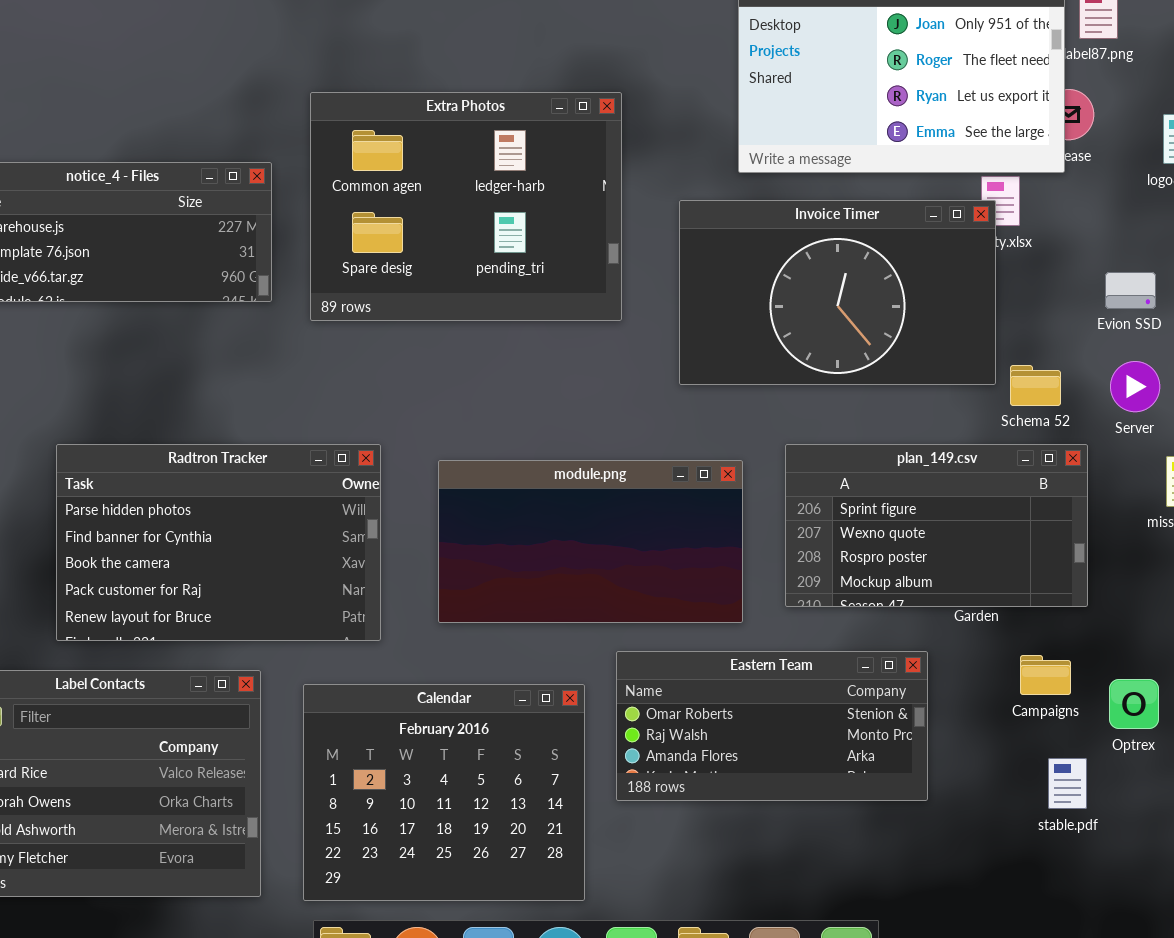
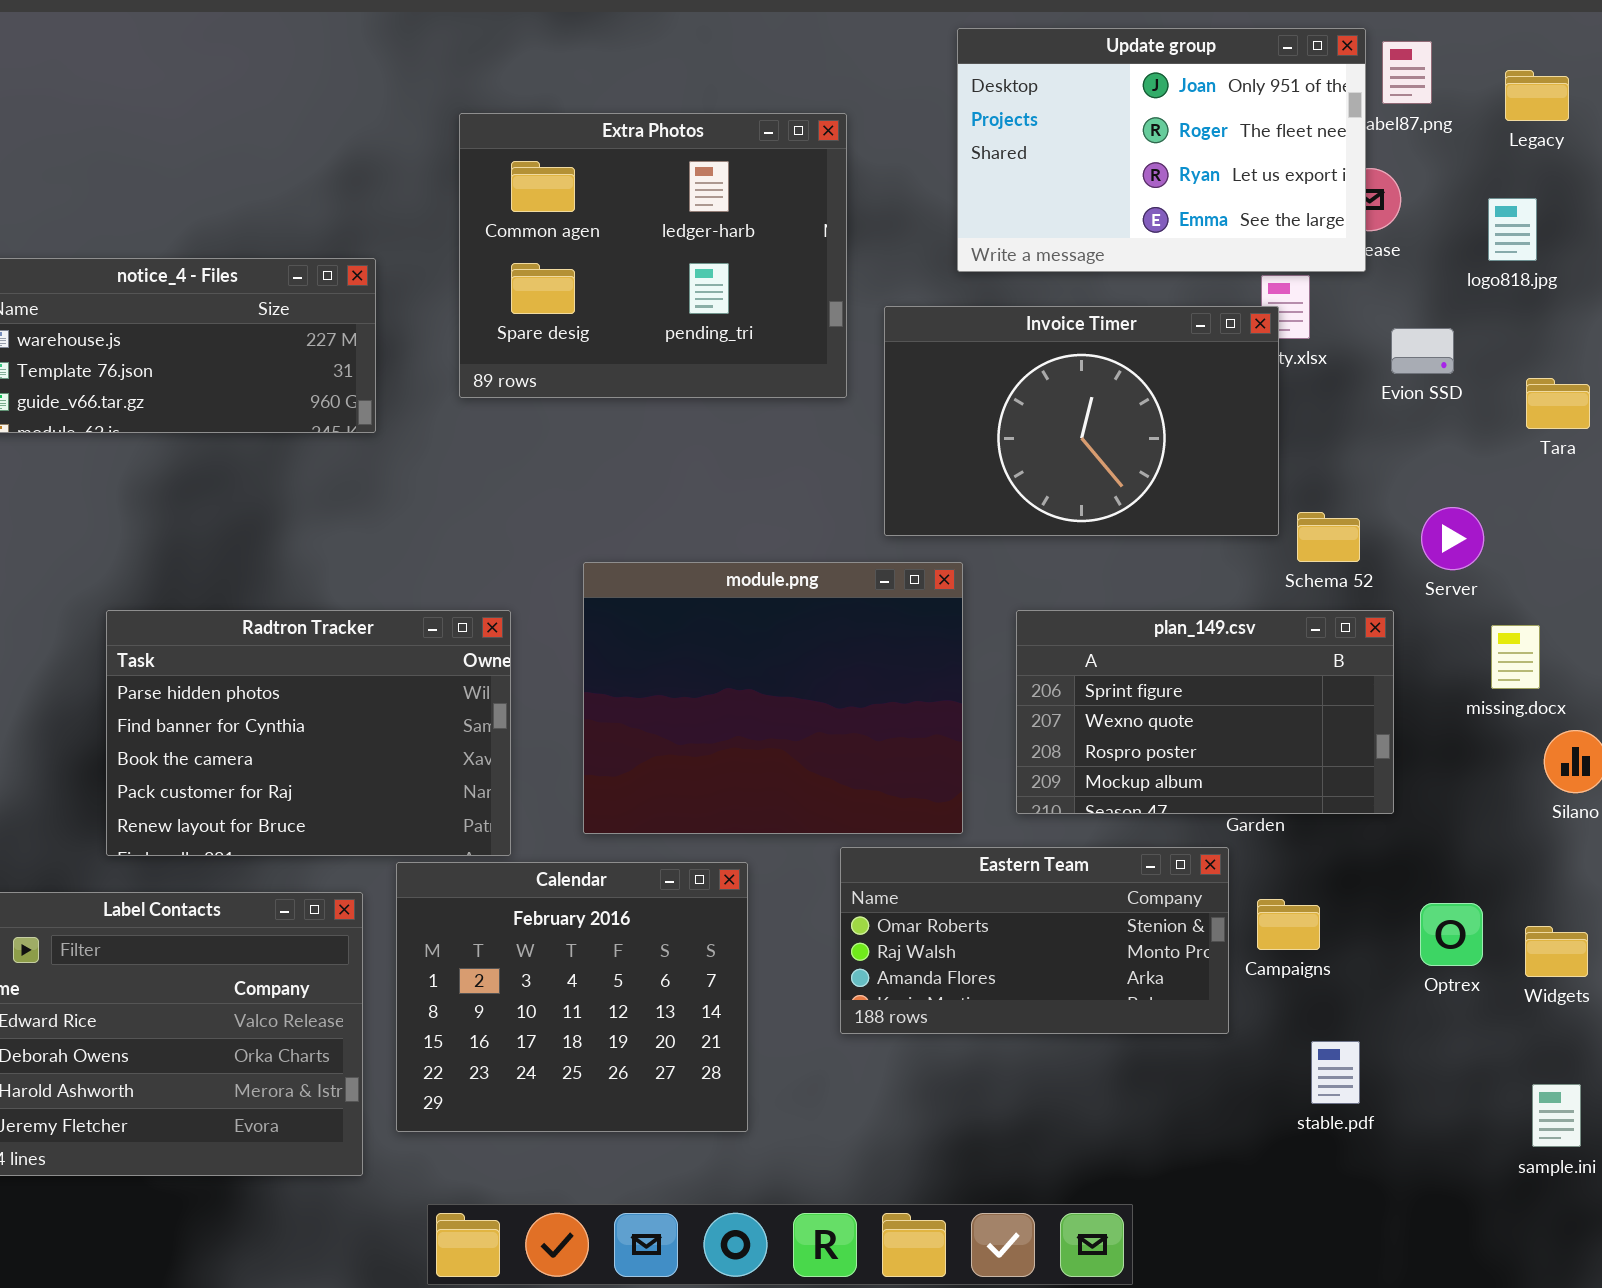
Extra Photos: [310,92,622,321] -> [459,113,847,398], moved
Evion SSD: [1105,272,1156,309] -> [1391,328,1454,374], moved
module.png: [438,460,743,623] -> [583,562,963,834], resized
Eastern Team: [616,651,928,801] -> [840,847,1229,1034], moved
Campaigns: [1020,655,1071,695] -> [1257,899,1320,950], moved
Calendar: [303,684,585,901] -> [396,862,748,1132], moved
stable.pdf: [1048,758,1087,809] -> [1311,1041,1360,1104], moved

